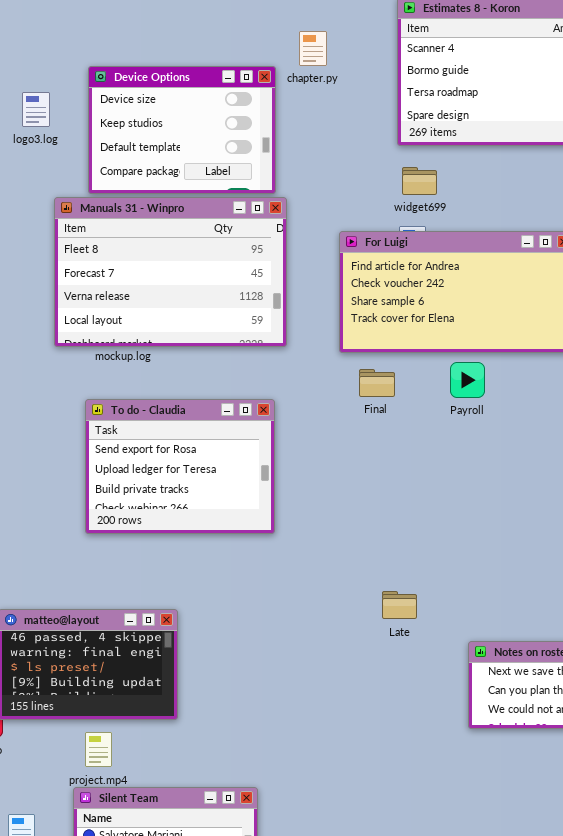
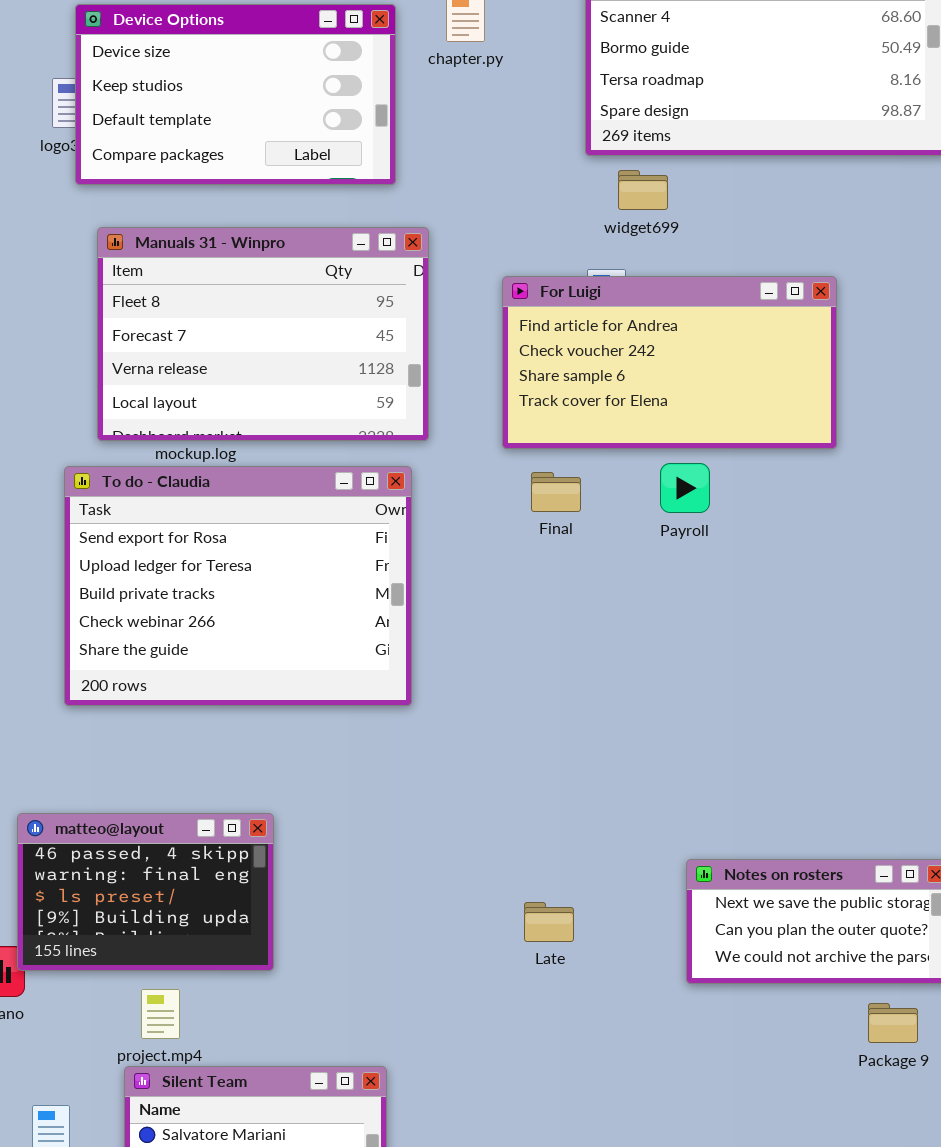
Device Options: [88,66,276,194] -> [75,4,396,185], moved, resized
widget699: [402,167,437,195] -> [618,170,668,210], moved
To do - Claudia: [85,399,275,534] -> [64,466,412,706], resized
Late: [382,591,417,619] -> [524,902,574,942], moved

